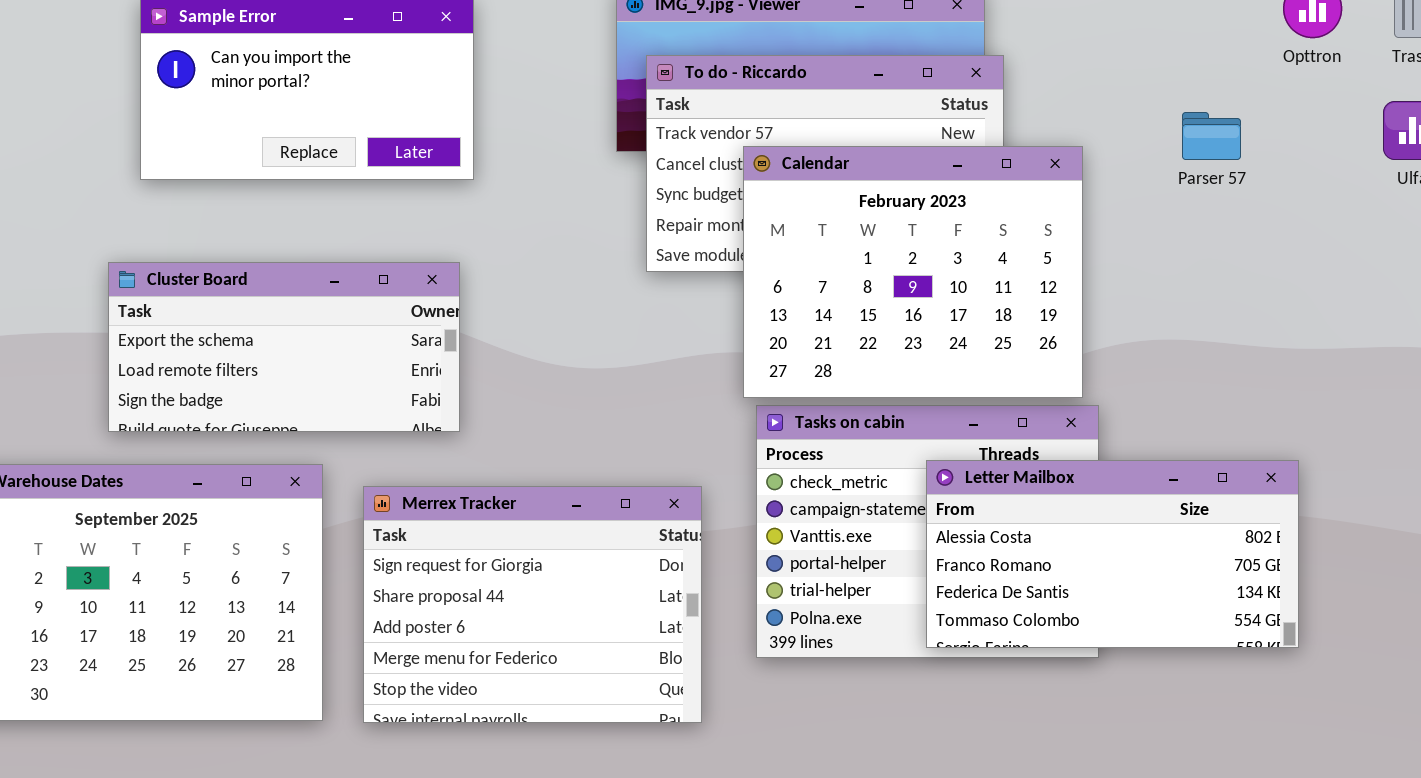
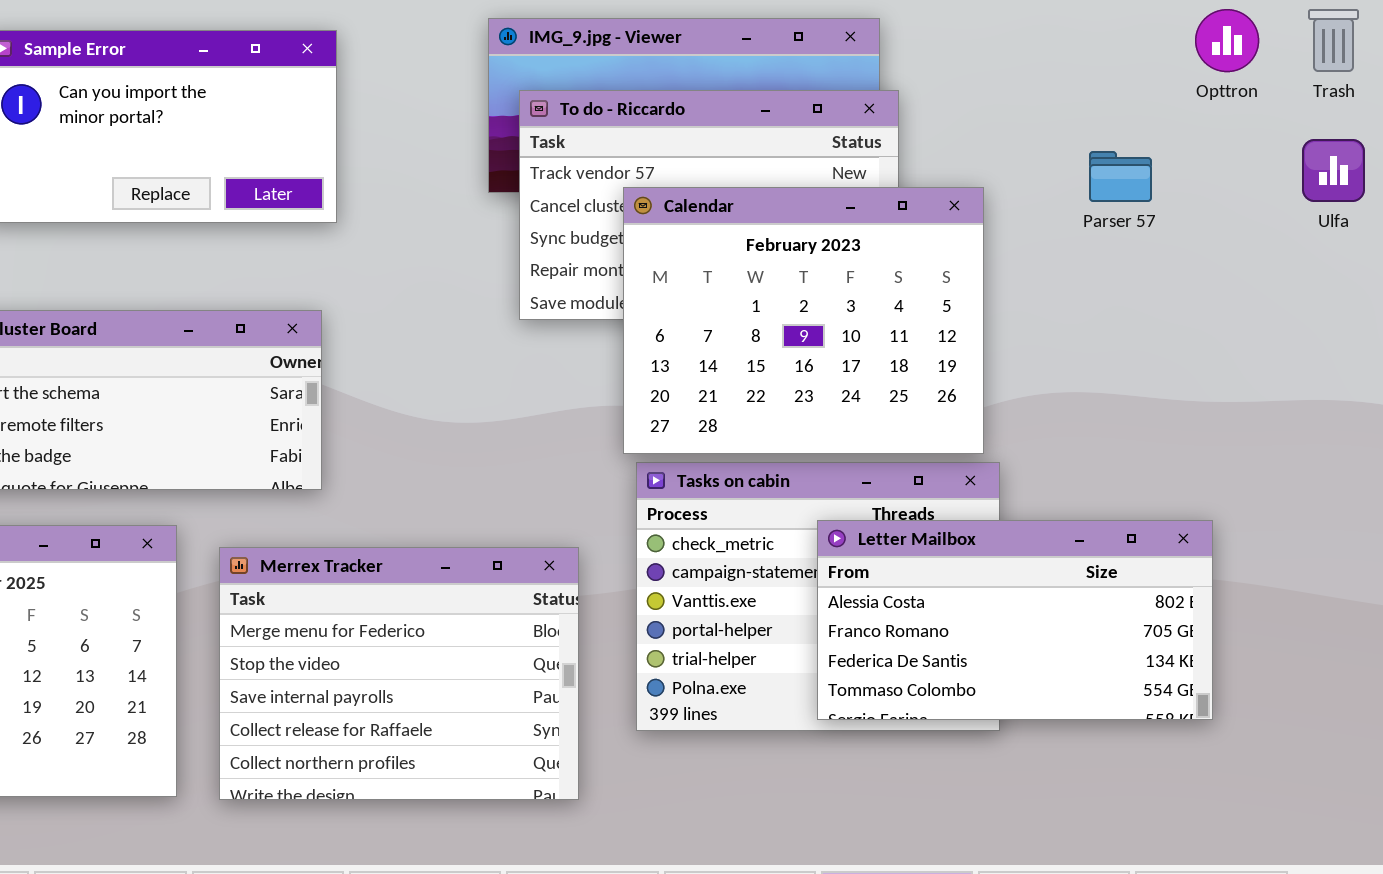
Merrex Tracker: [363,486,702,723] -> [219,547,579,800], scrolled down 3 rows

